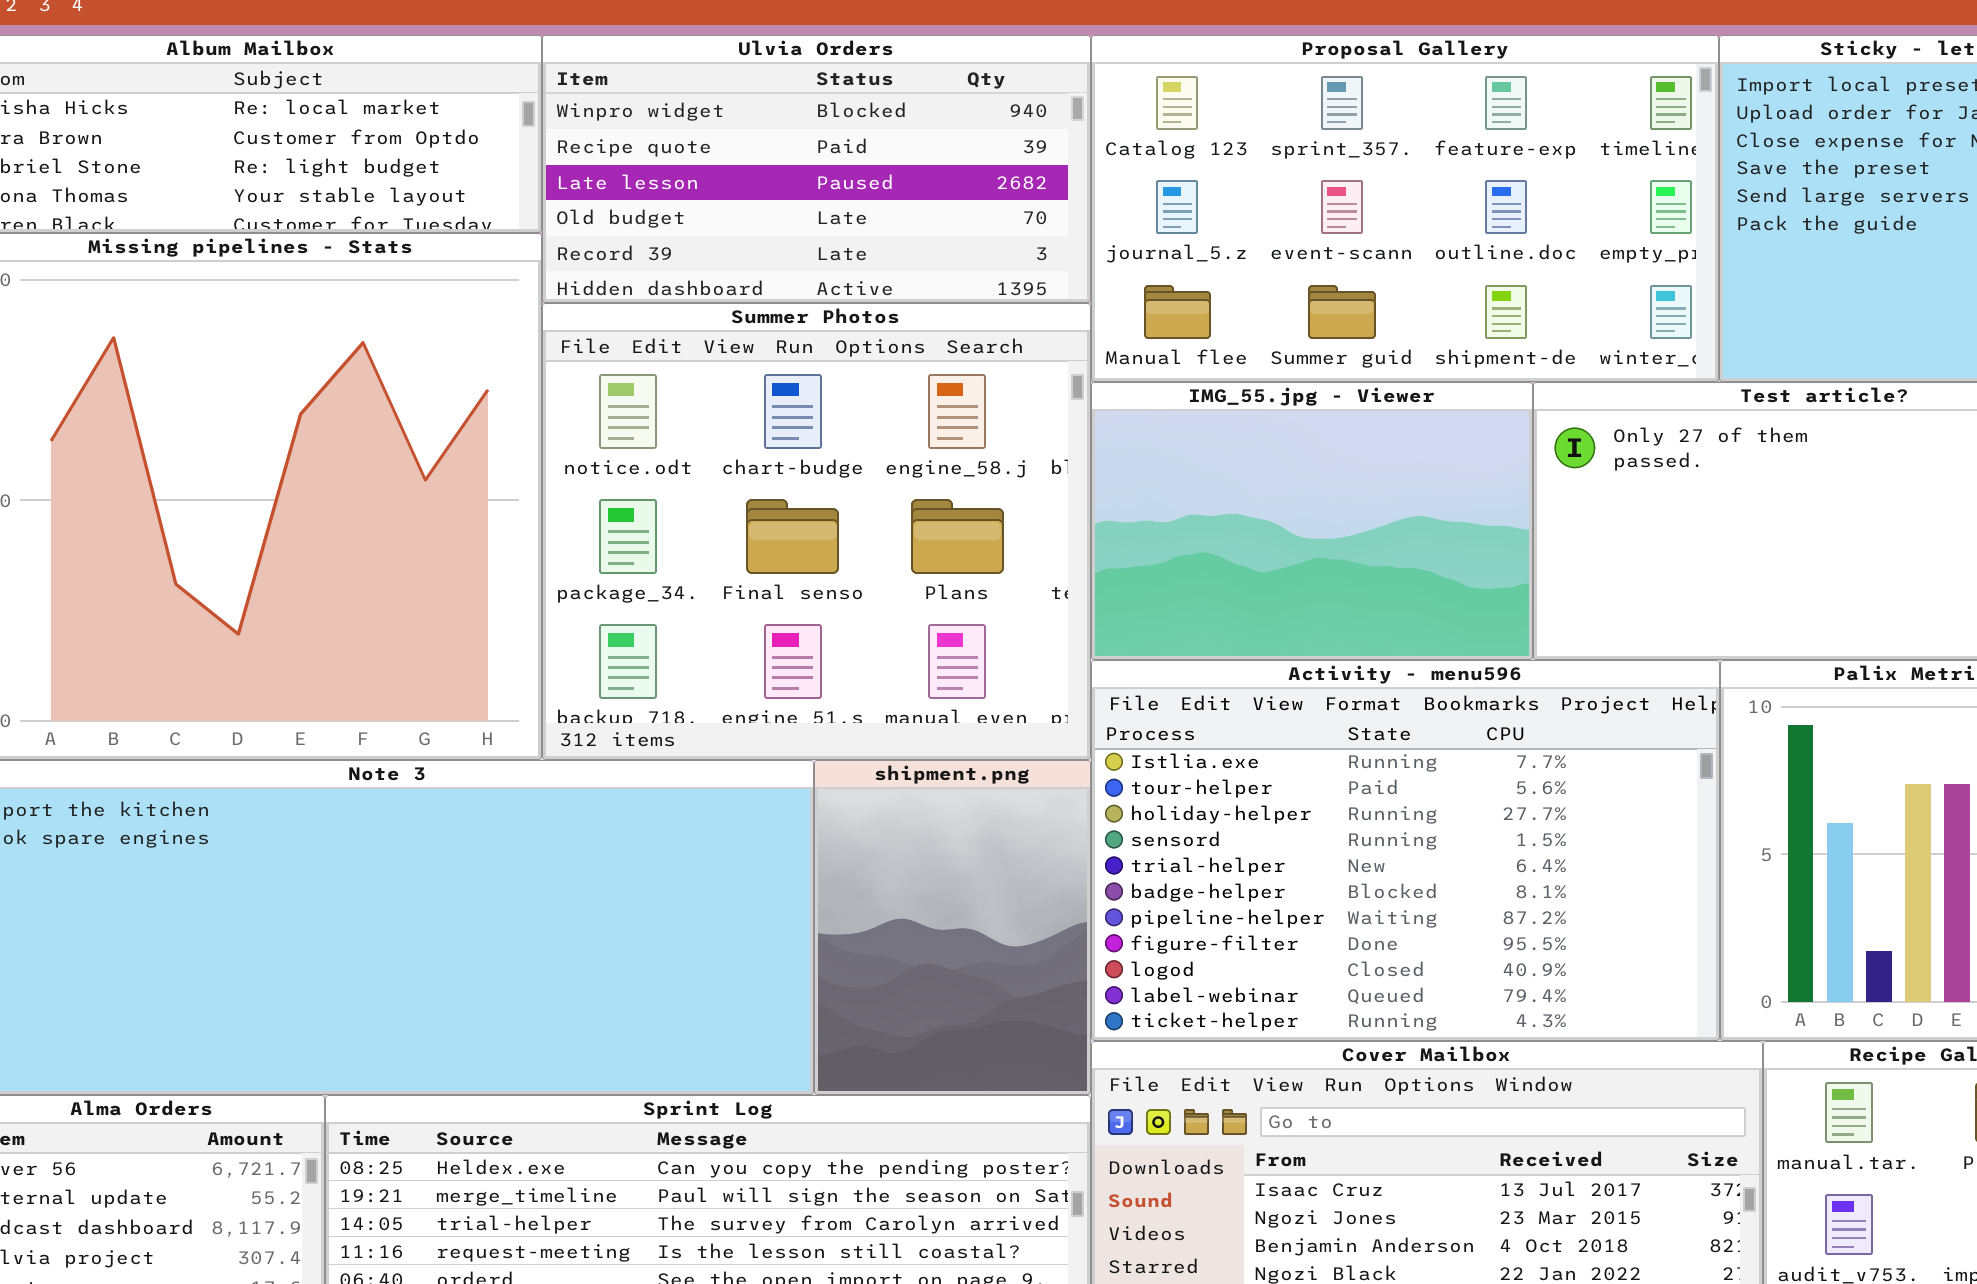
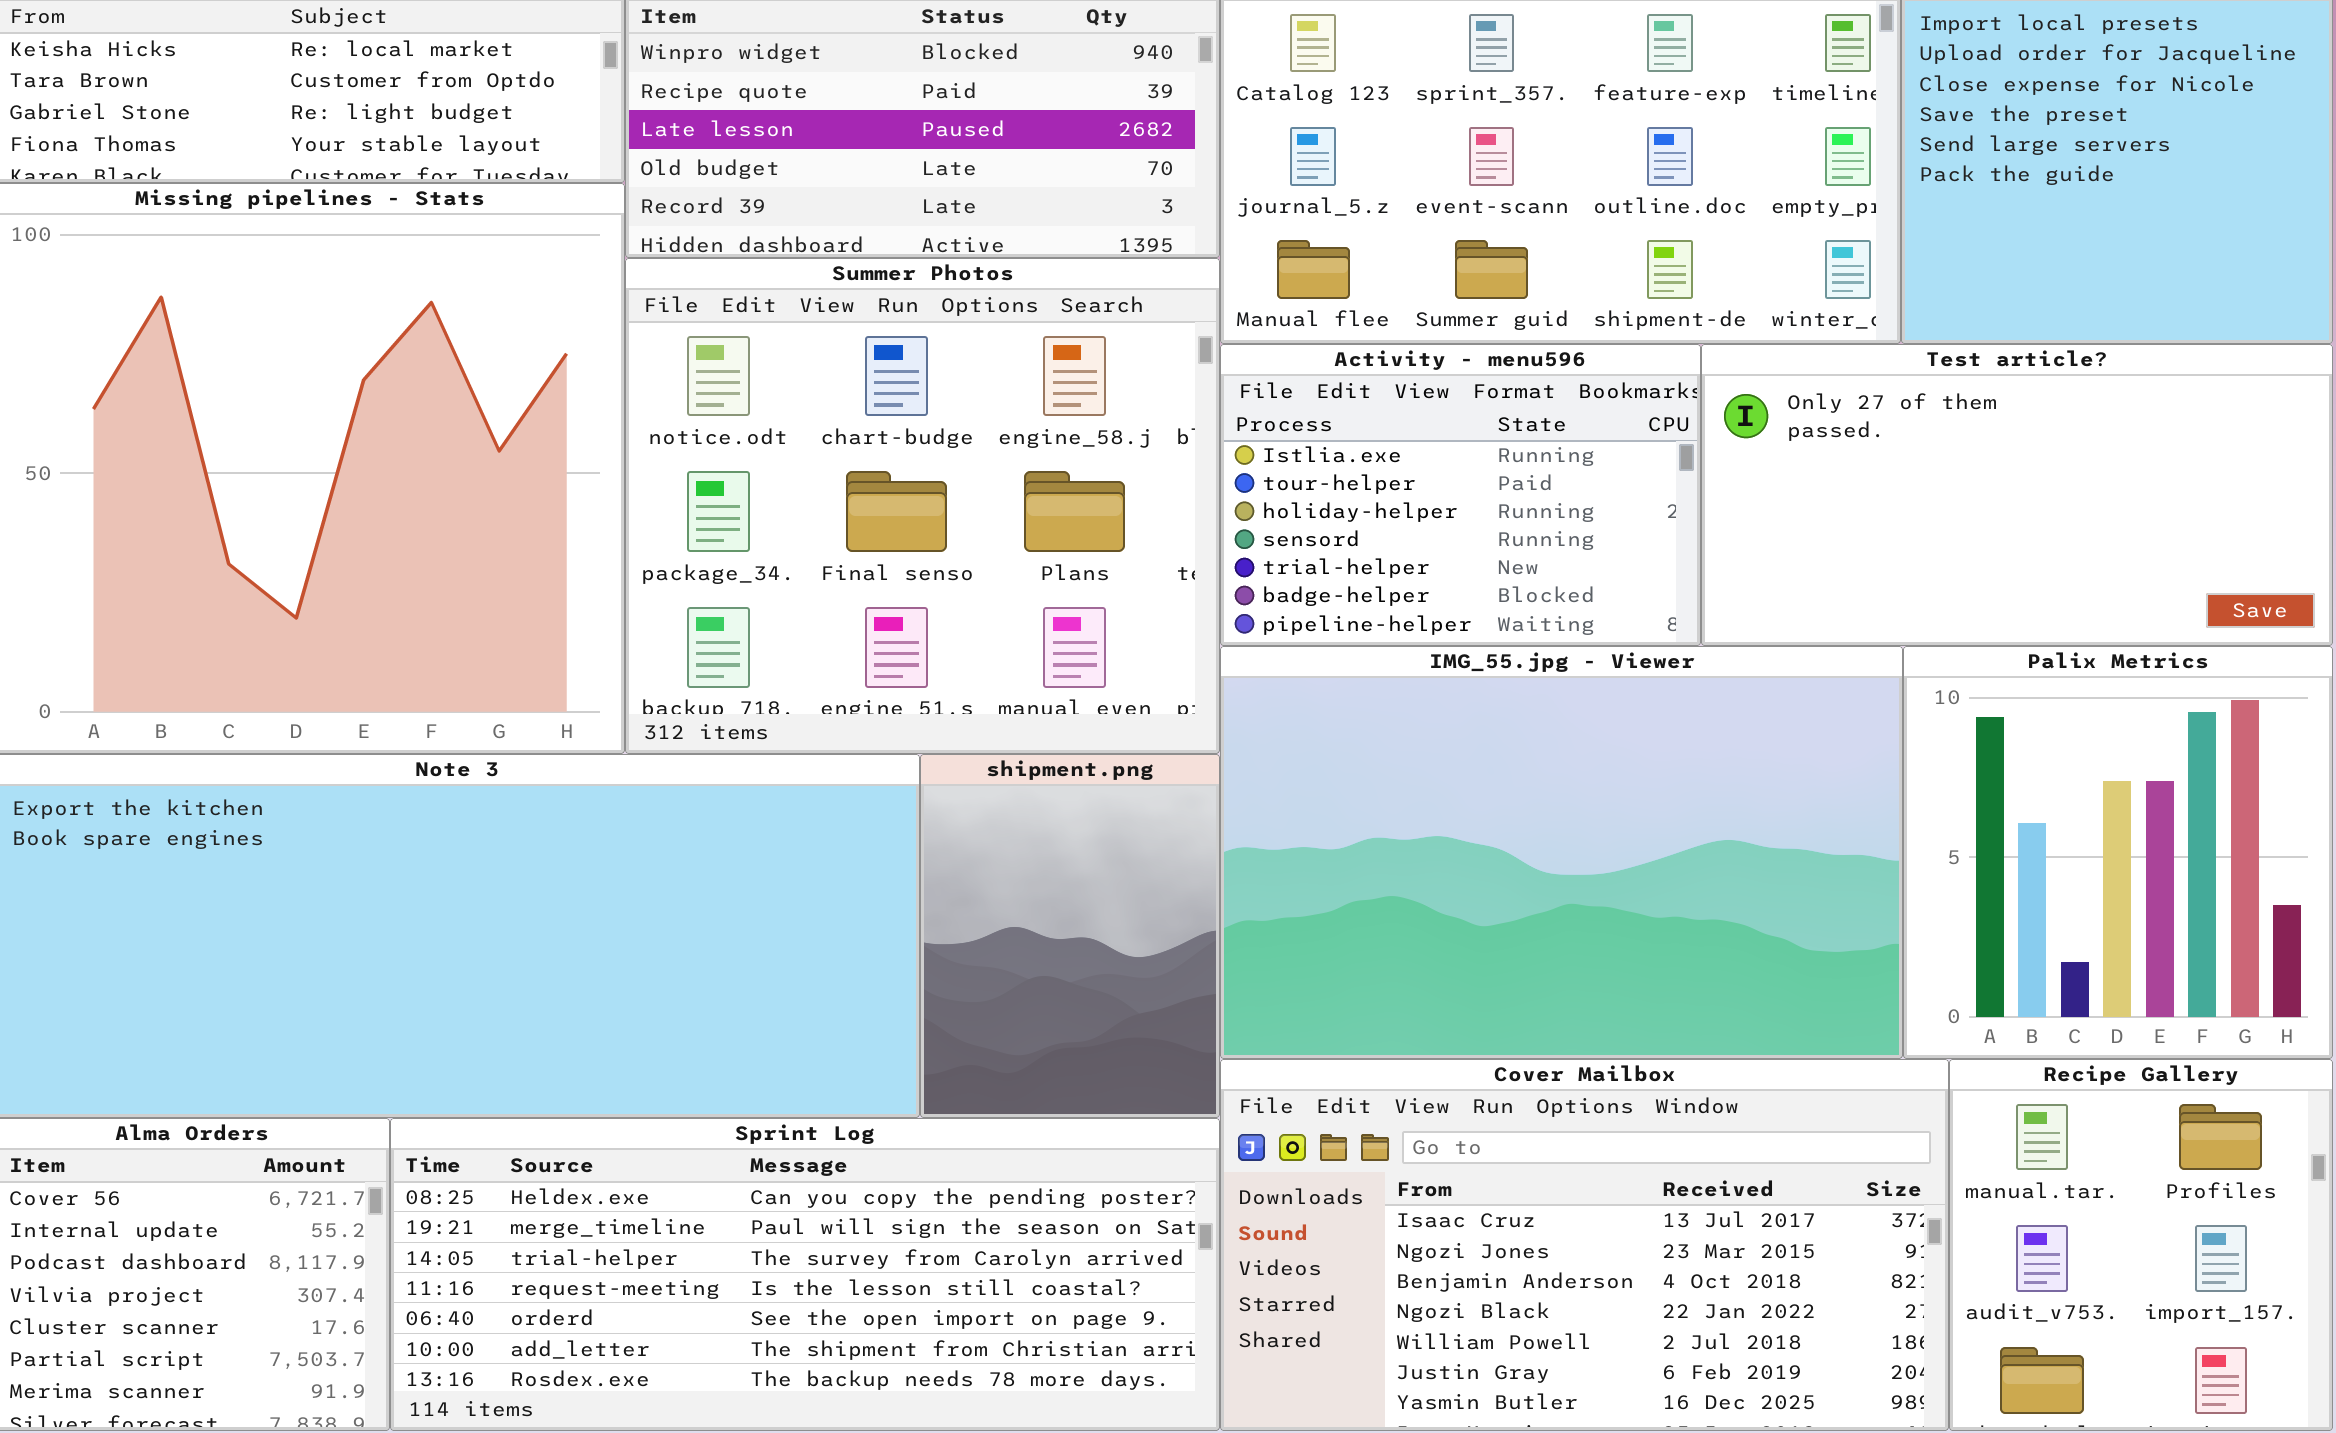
IMG_55.jpg - Viewer: [1091,382,1533,660] -> [1220,646,1903,1059], moved, resized
Activity - menu596: [1091,660,1720,1041] -> [1220,344,1701,646], moved, resized

